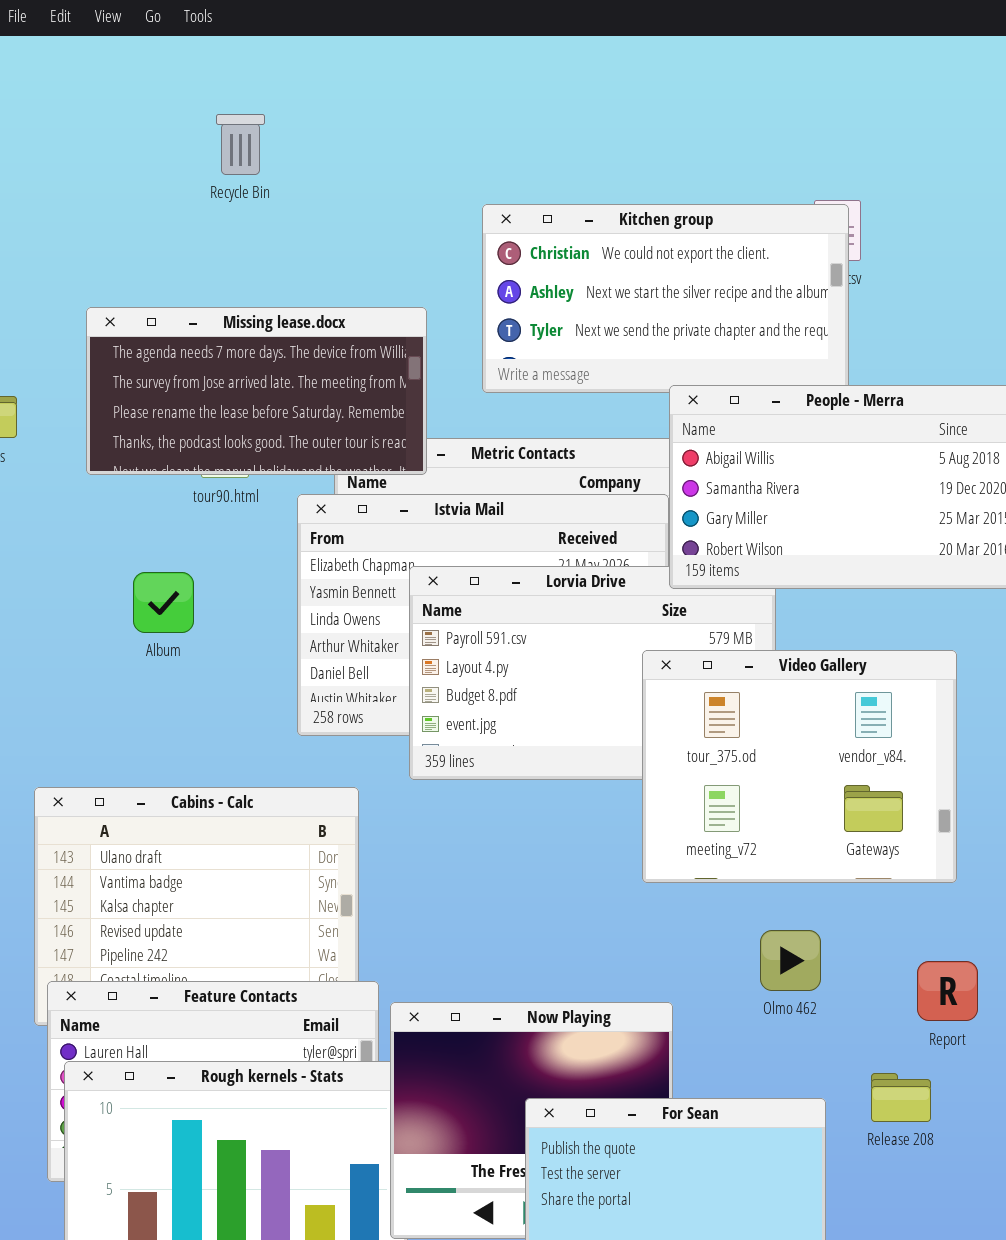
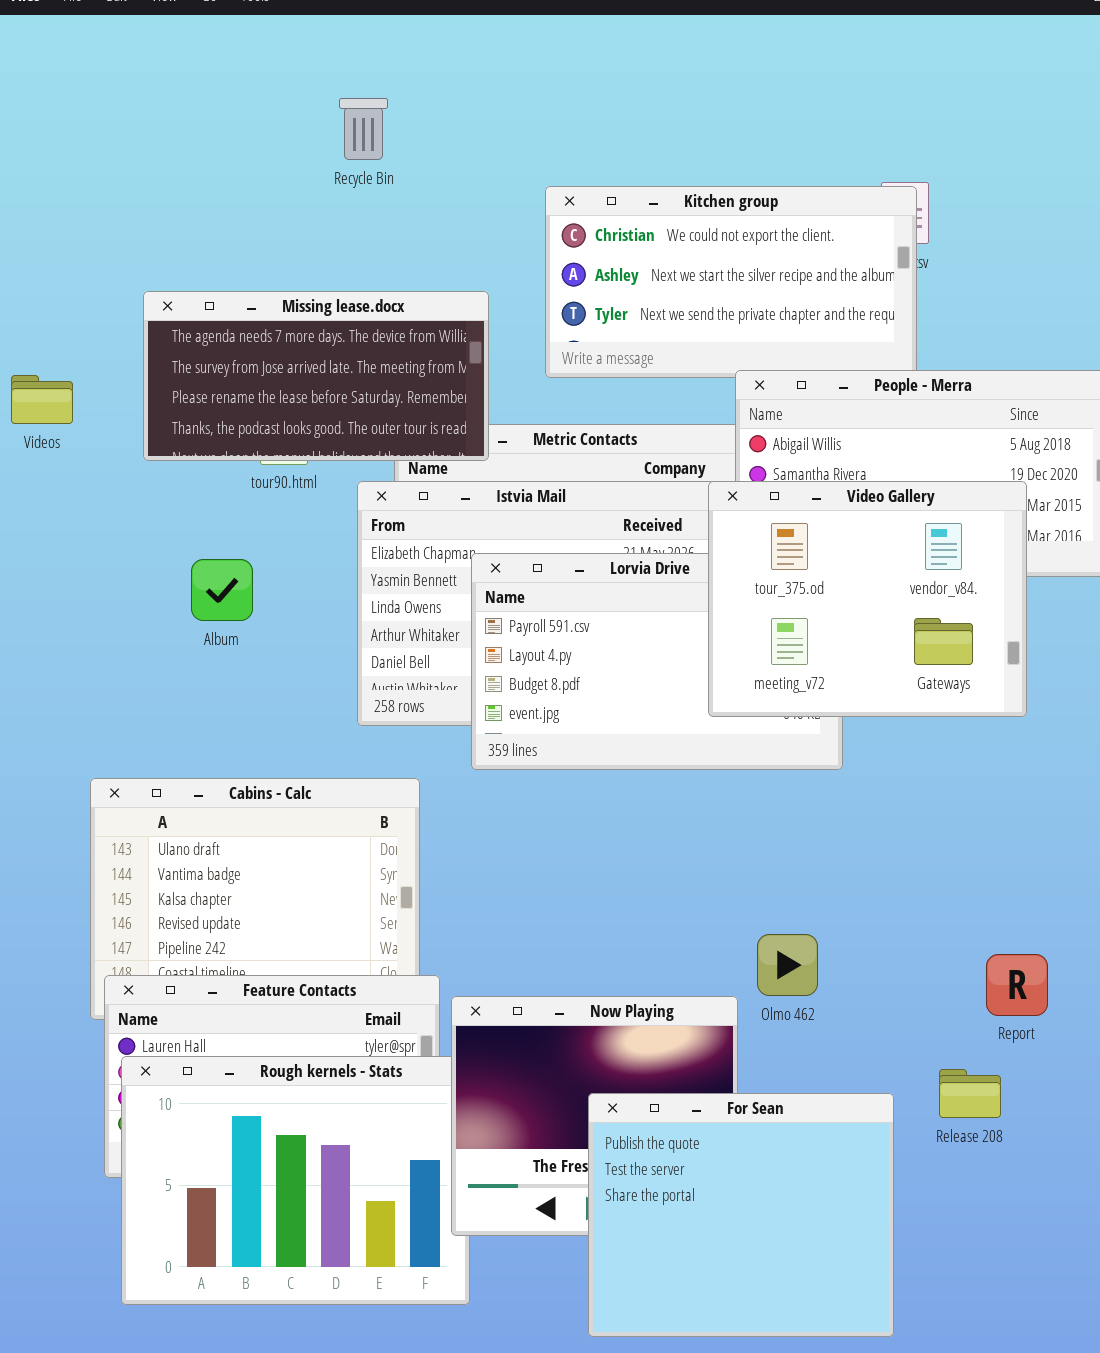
Recycle Bin: [216,114,265,175] -> [339,98,388,160], moved
Video Gallery: [642,650,957,883] -> [708,481,1027,717], moved
Olmo 462: [760,930,821,991] -> [757,934,818,996], moved

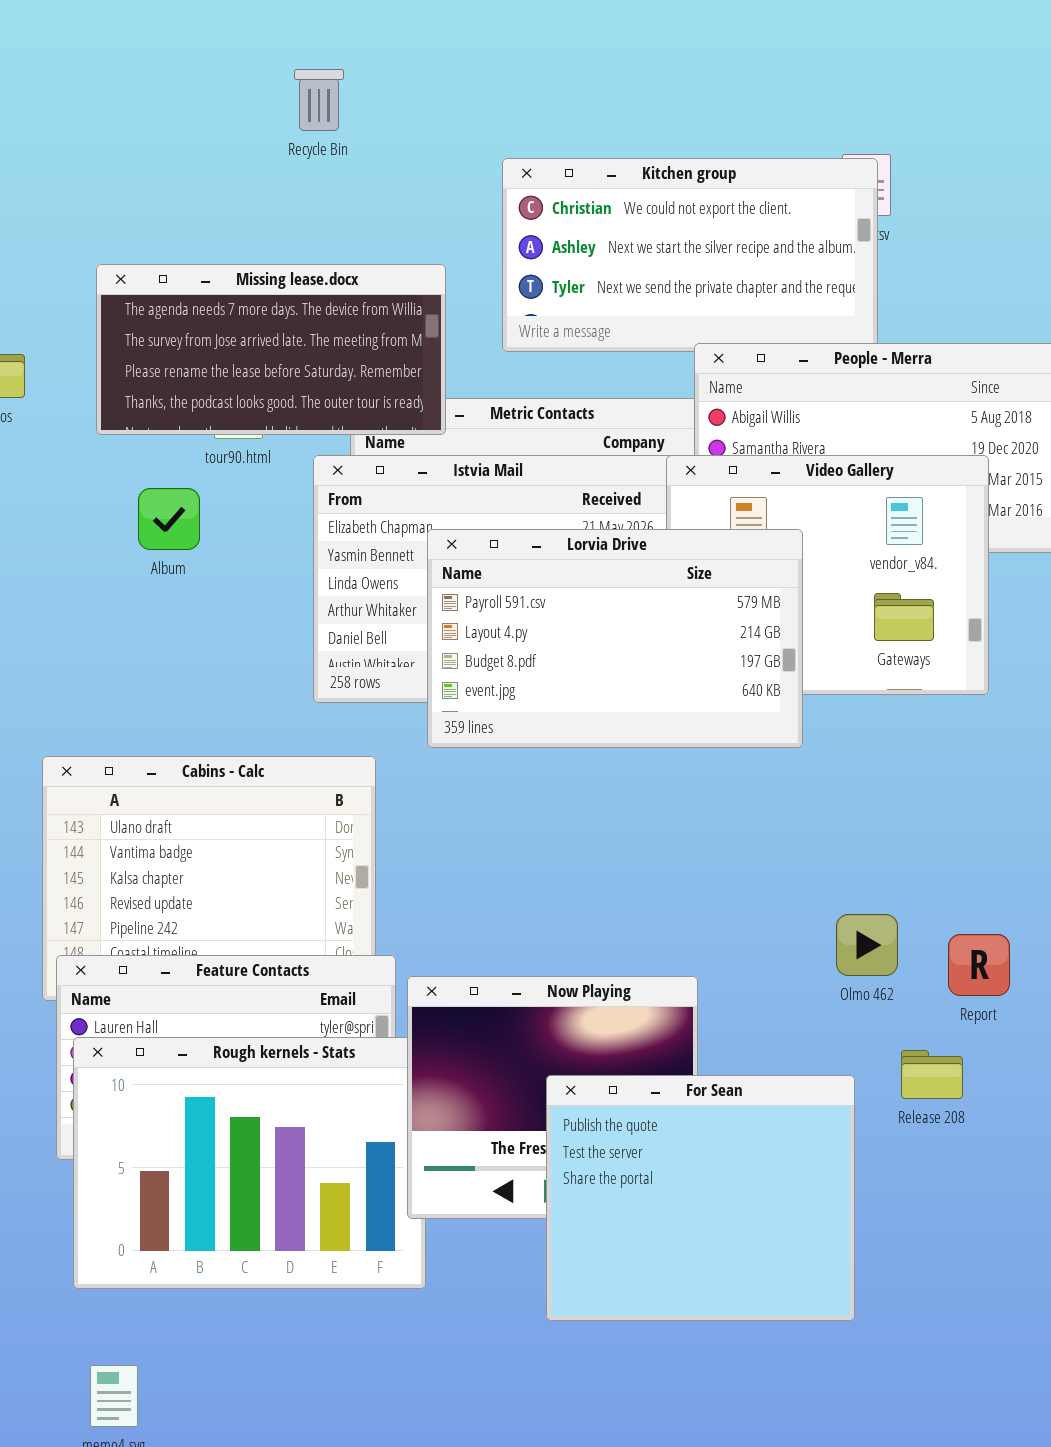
Lorvia Drive: [471,553,843,770] -> [427,529,803,748], raised
Album: [191,559,253,621] -> [138,488,200,550], moved
Olmo 462: [757,934,818,996] -> [836,914,898,976], moved

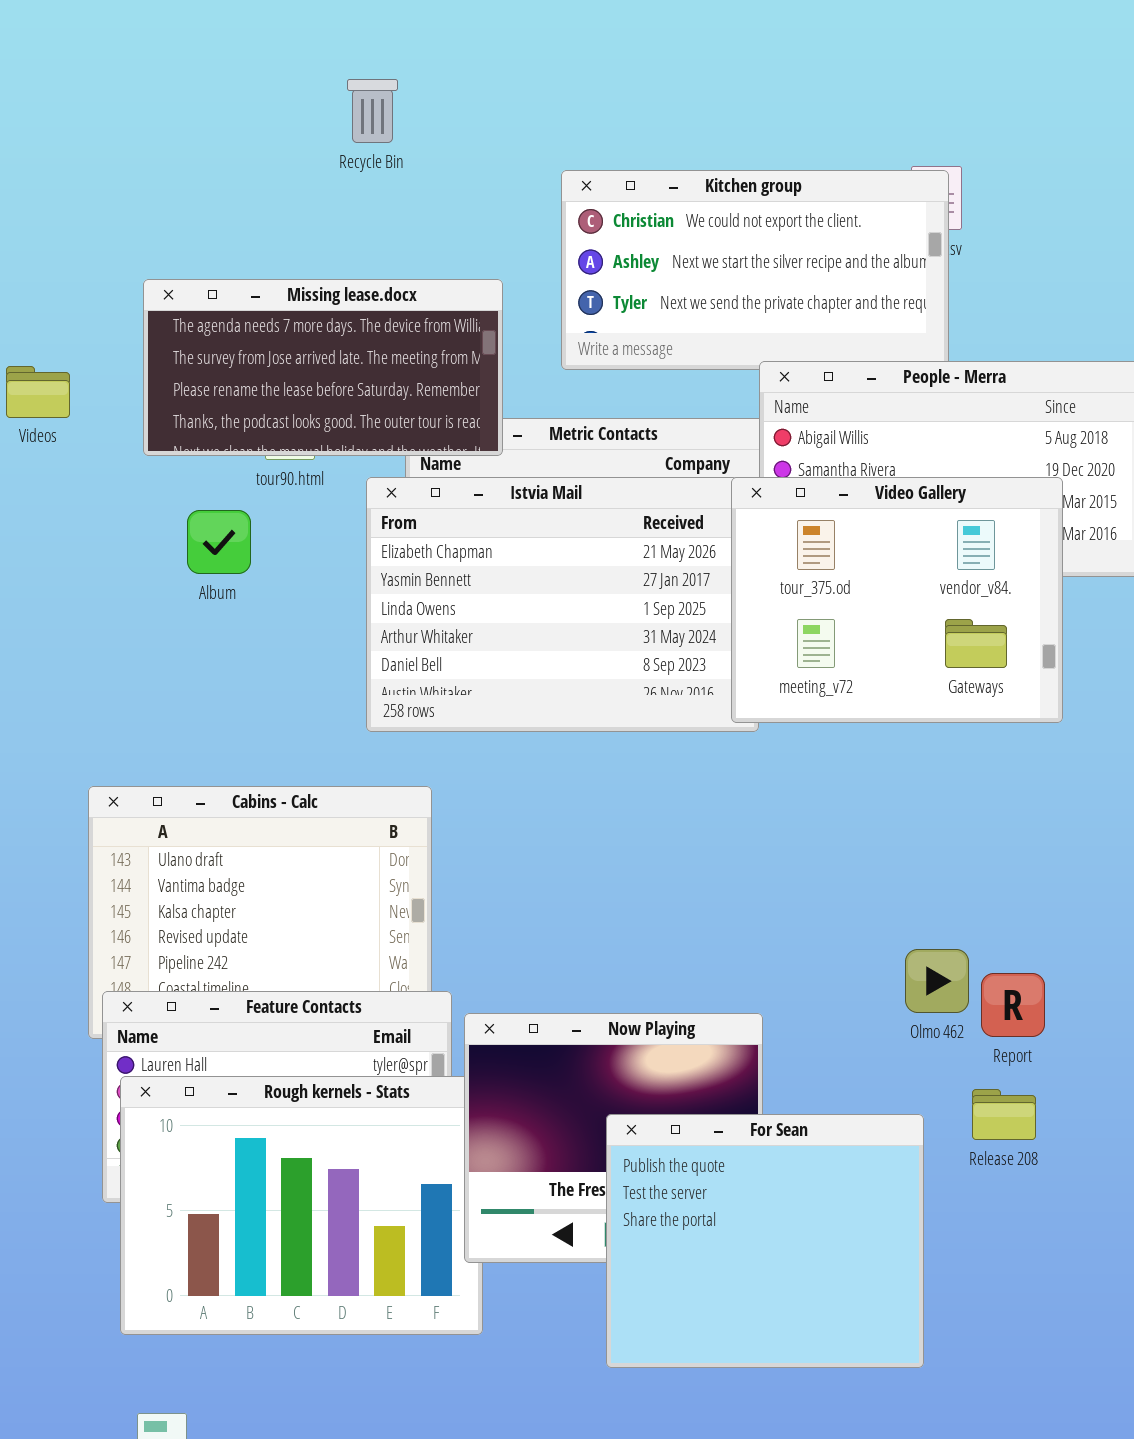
Lorvia Drive: [427,529,803,748] -> none, closed
Report: [948,934,1010,996] -> [981,973,1045,1037], moved

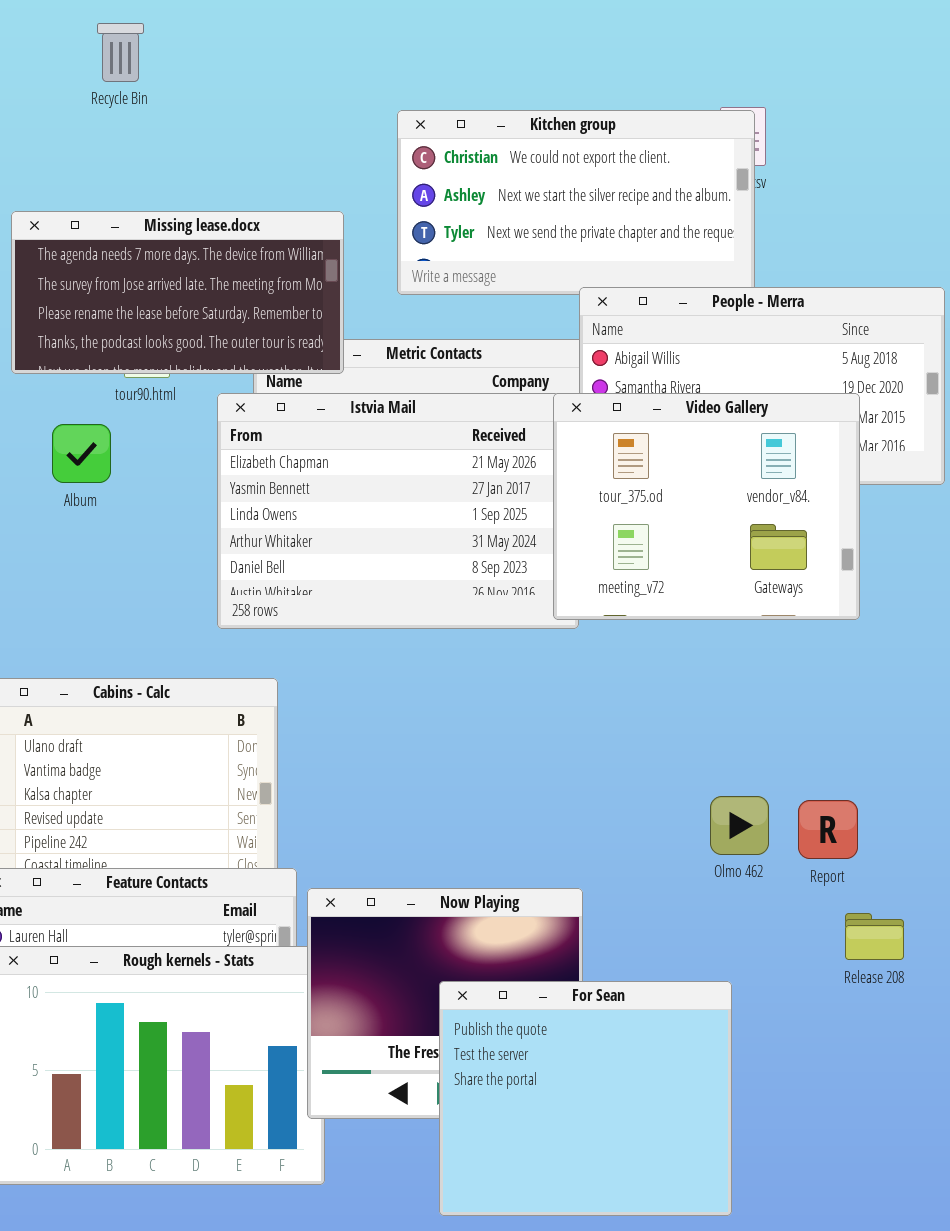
Recycle Bin: [347,79,398,143] -> [97,23,144,82], moved
Olmo 462: [905,949,969,1013] -> [710,796,769,855], moved
Report: [981,973,1045,1037] -> [798,800,858,859], moved
Release 208: [972,1089,1036,1140] -> [845,913,904,960], moved

